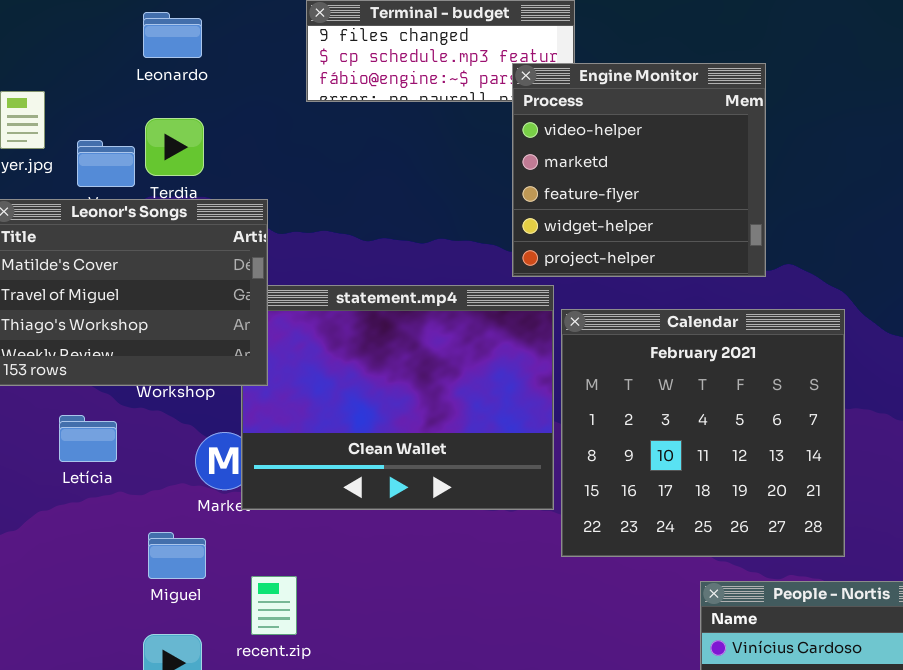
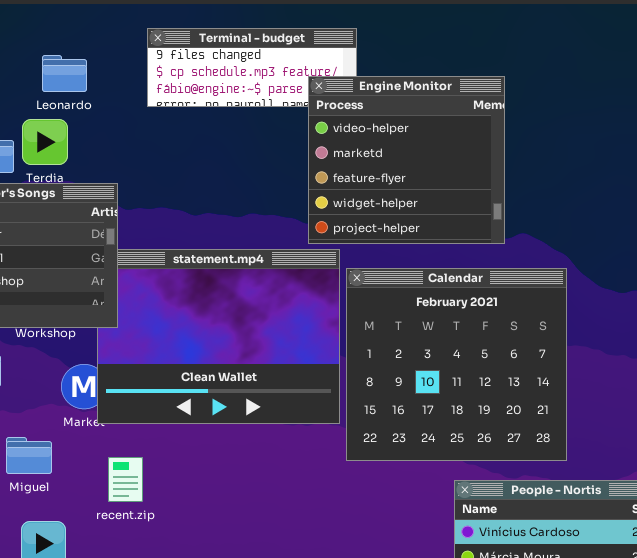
Leonardo: [143,12,202,58] -> [42,55,87,92], moved
Miguel: [148,532,206,579] -> [6,437,52,474], moved
recent.zip: [251,576,297,635] -> [108,457,143,502], moved

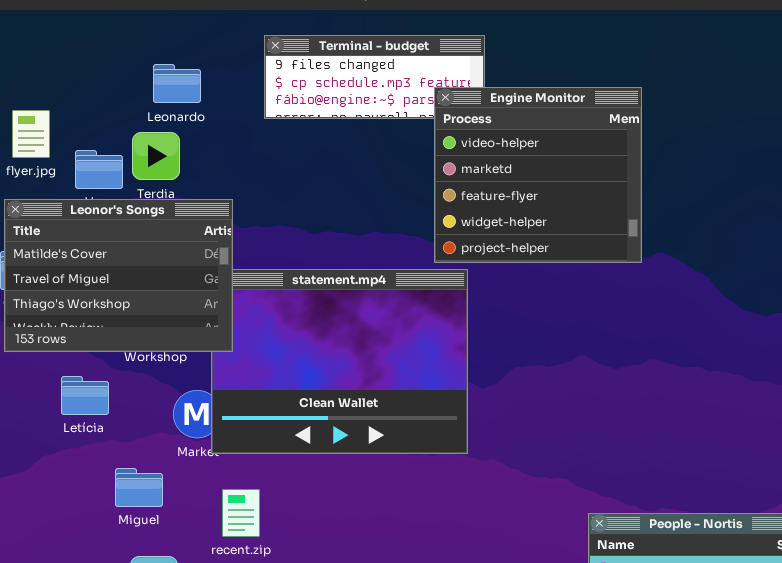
Calendar: [346,268,567,461] -> none, closed

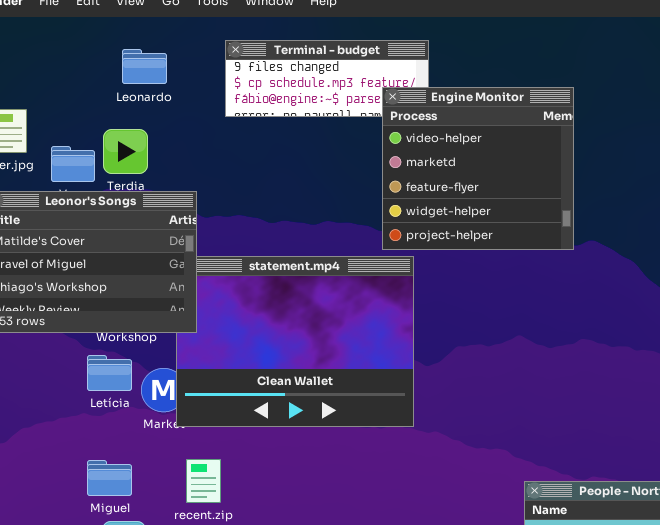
Leonardo: [153,64,201,103] -> [122,49,167,84], moved
Letícia: [61,376,109,415] -> [87,355,132,391], moved
Miguel: [115,468,163,507] -> [87,460,132,496], moved

